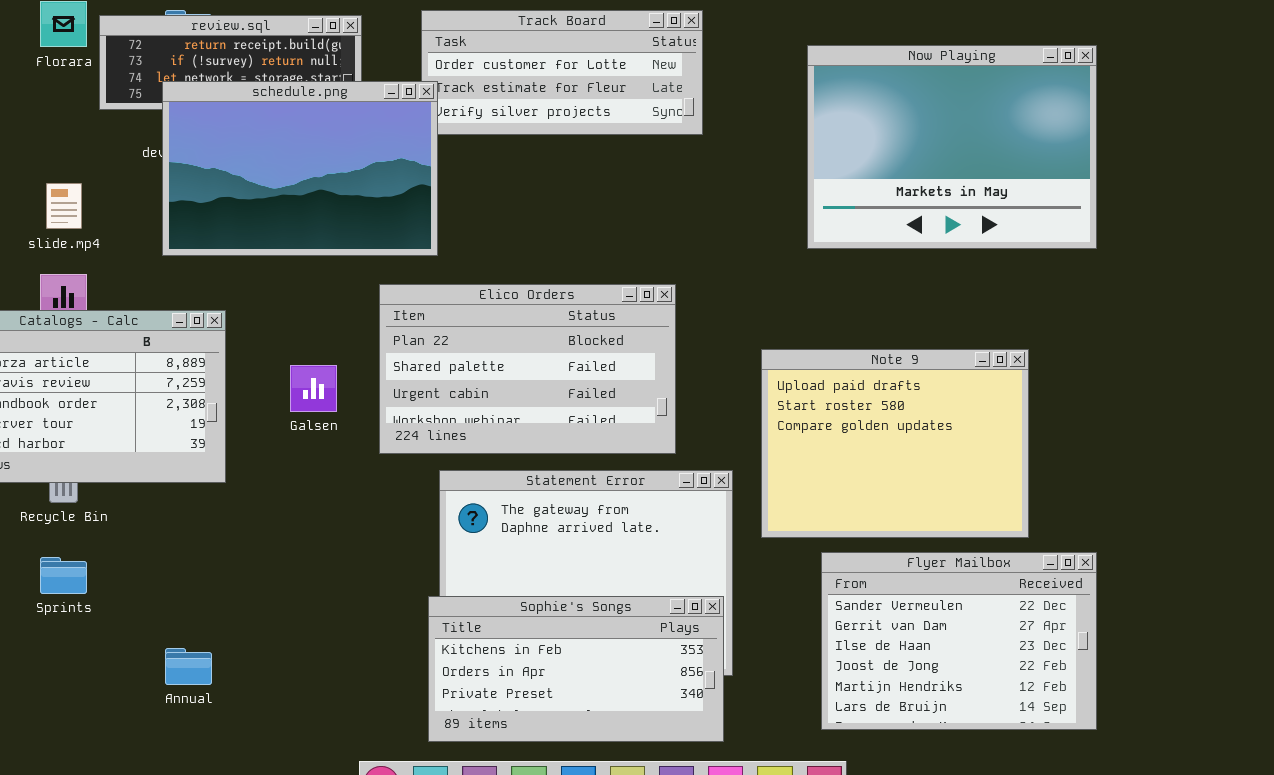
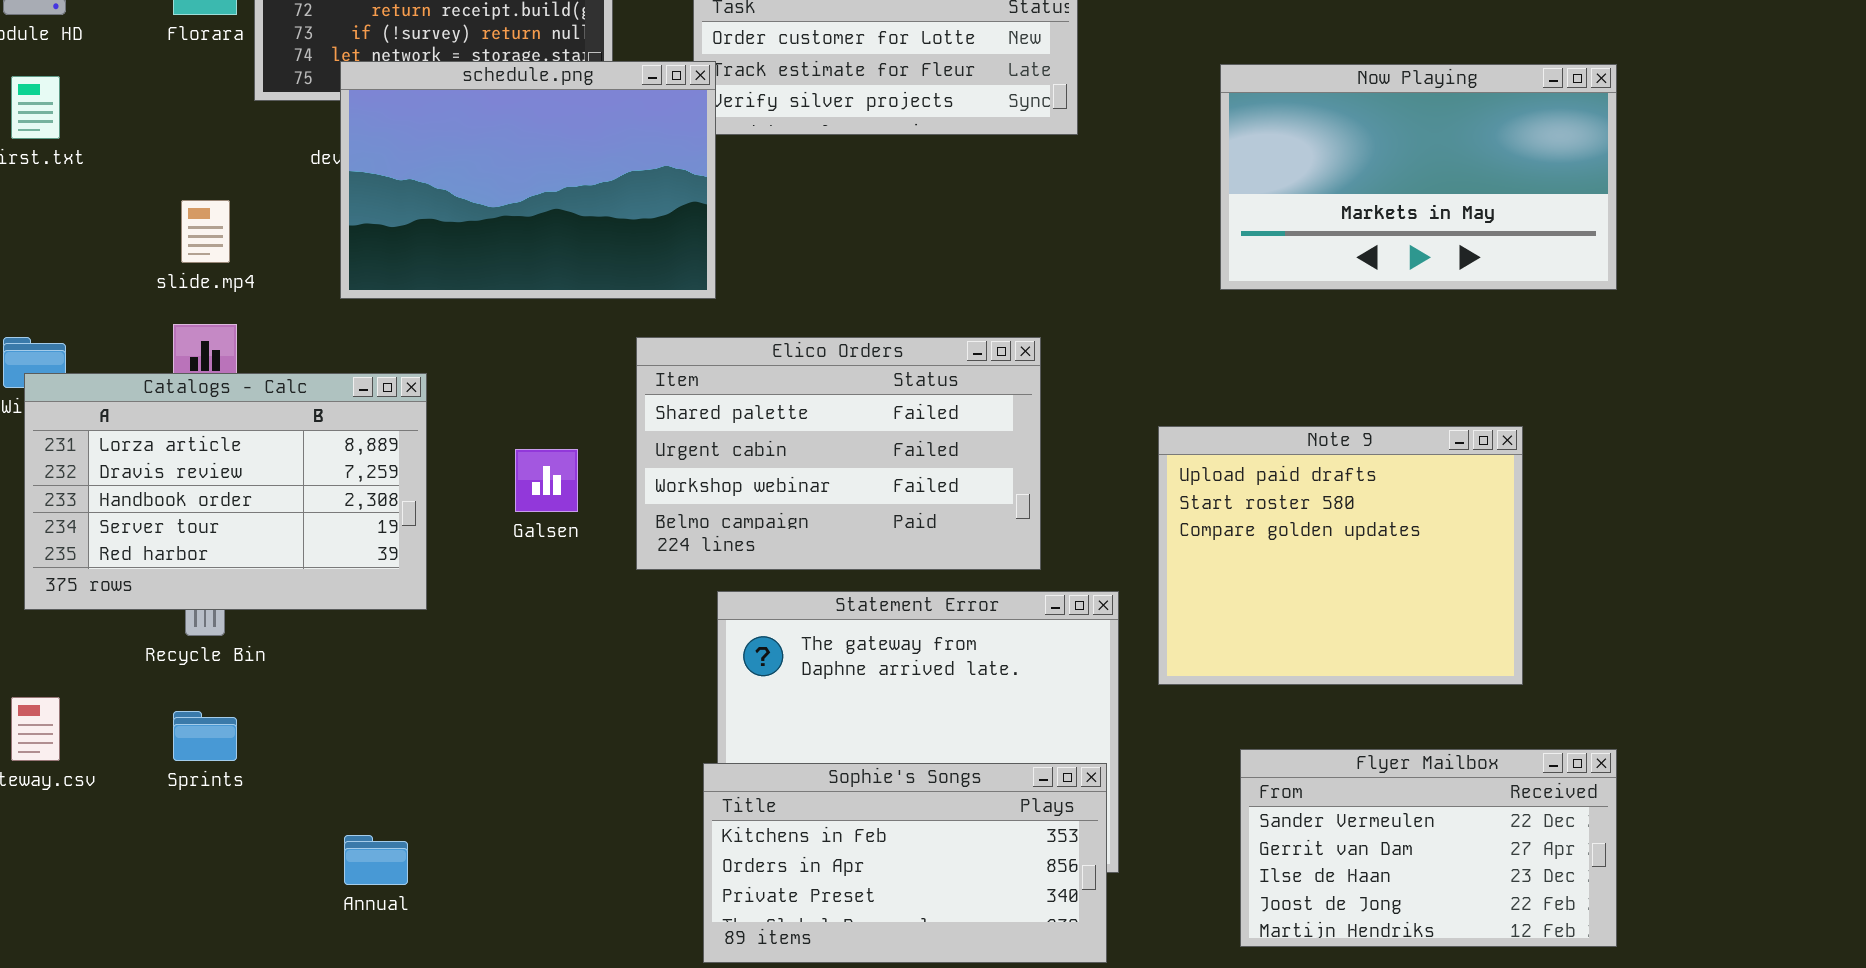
Now Playing: [807,45,1097,249] -> [1220,64,1617,290], resized
Elico Orders: [379,284,676,454] -> [636,337,1041,570], scrolled down 1 row
Flyer Mailbox: [821,552,1097,730] -> [1240,749,1617,947], resized

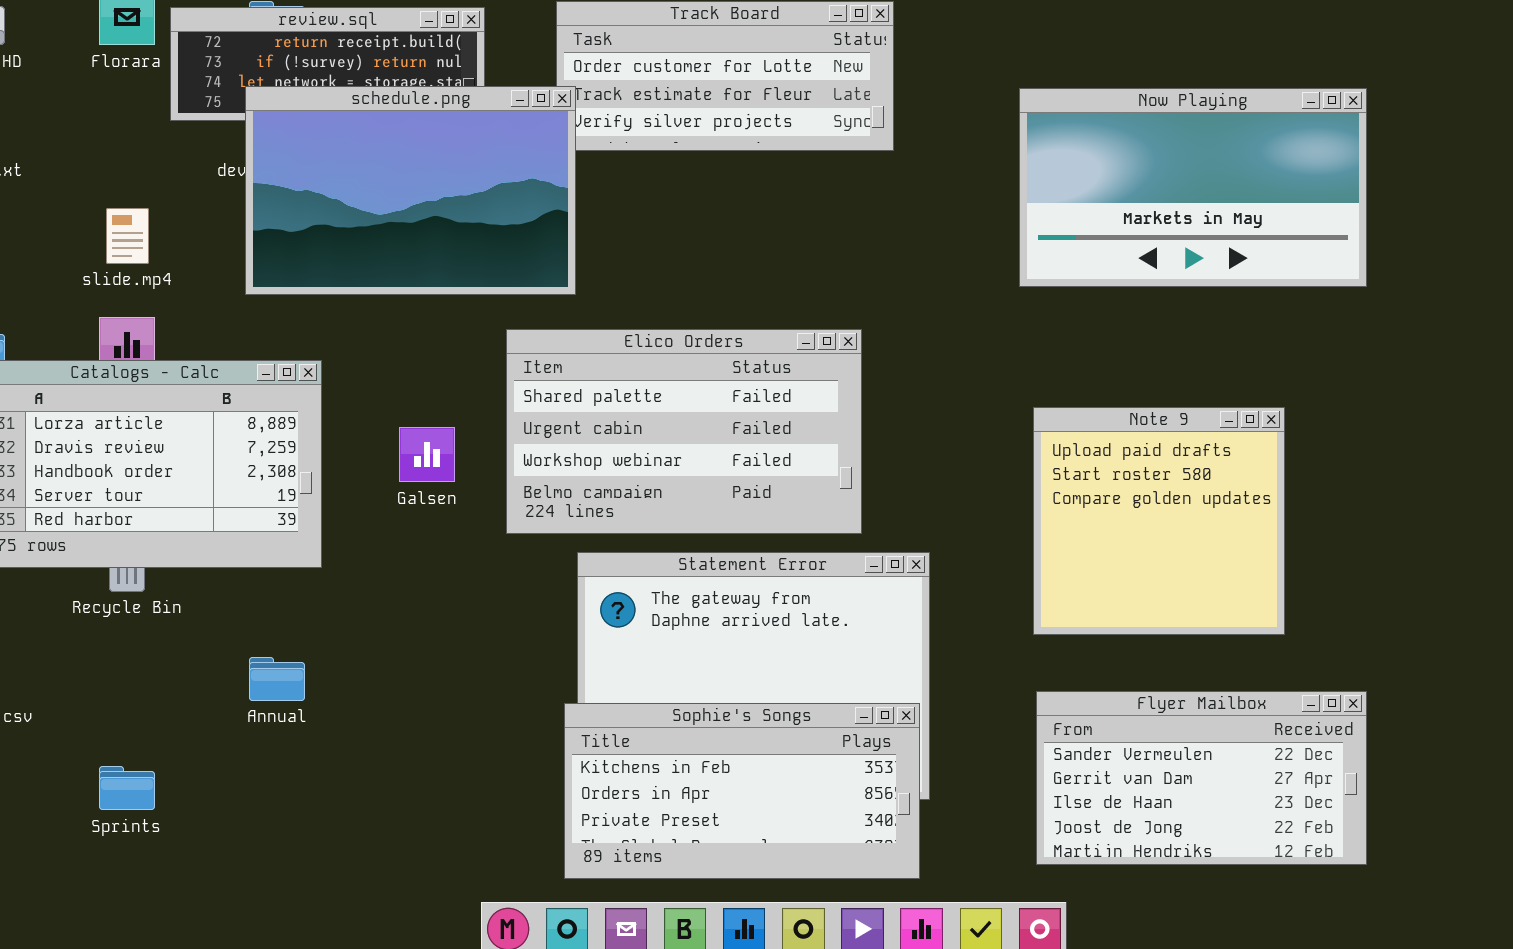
Note 9: [1158,426,1523,685] -> [1033,407,1285,635], resized
Sprints: [173,711,237,761] -> [99,766,155,810], moved
Annual: [344,835,408,885] -> [249,657,305,701], moved

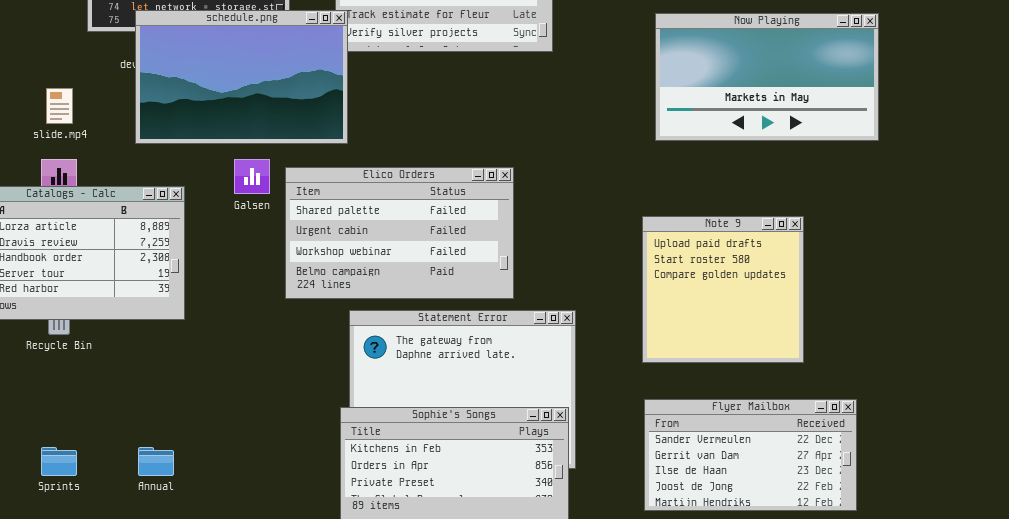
Now Playing: [1019,88,1367,287] -> [655,13,879,141], moved
Elico Orders: [506,329,862,534] -> [285,167,514,299], moved
Galsen: [399,427,455,482] -> [234,159,270,194], moved
Annual: [249,657,305,701] -> [138,447,174,476], moved

